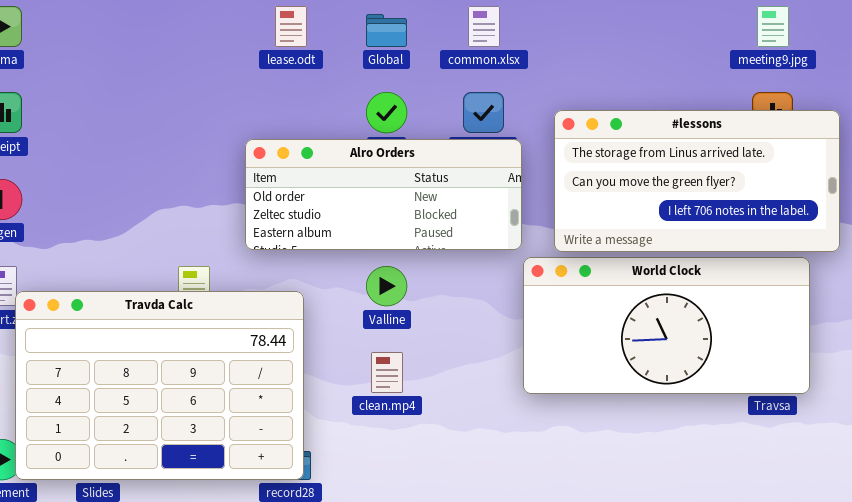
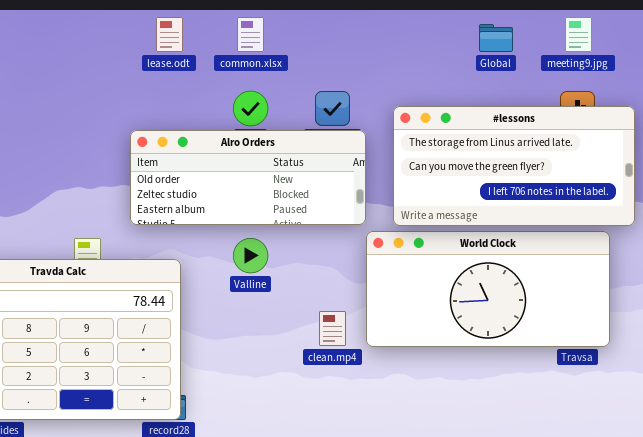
common.xlsx: [468,6,500,47] -> [237,17,264,52], moved
Global: [366,14,407,47] -> [479,24,513,52], moved
clean.mp4: [371,352,403,393] -> [319,311,346,346], moved

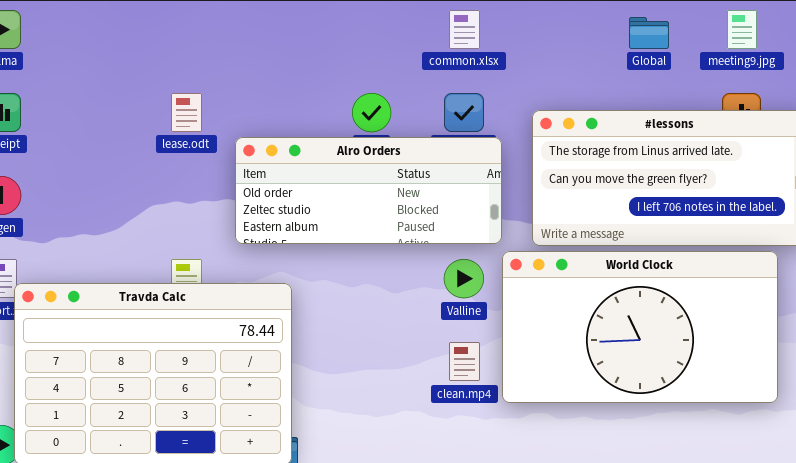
lease.odt: [156,17,183,52] -> [171,93,202,132], moved
common.xlsx: [237,17,264,52] -> [449,10,480,49], moved
World Clock: [366,231,610,347] -> [502,251,778,403], resized
Valline: [233,238,268,273] -> [444,259,484,298], moved

